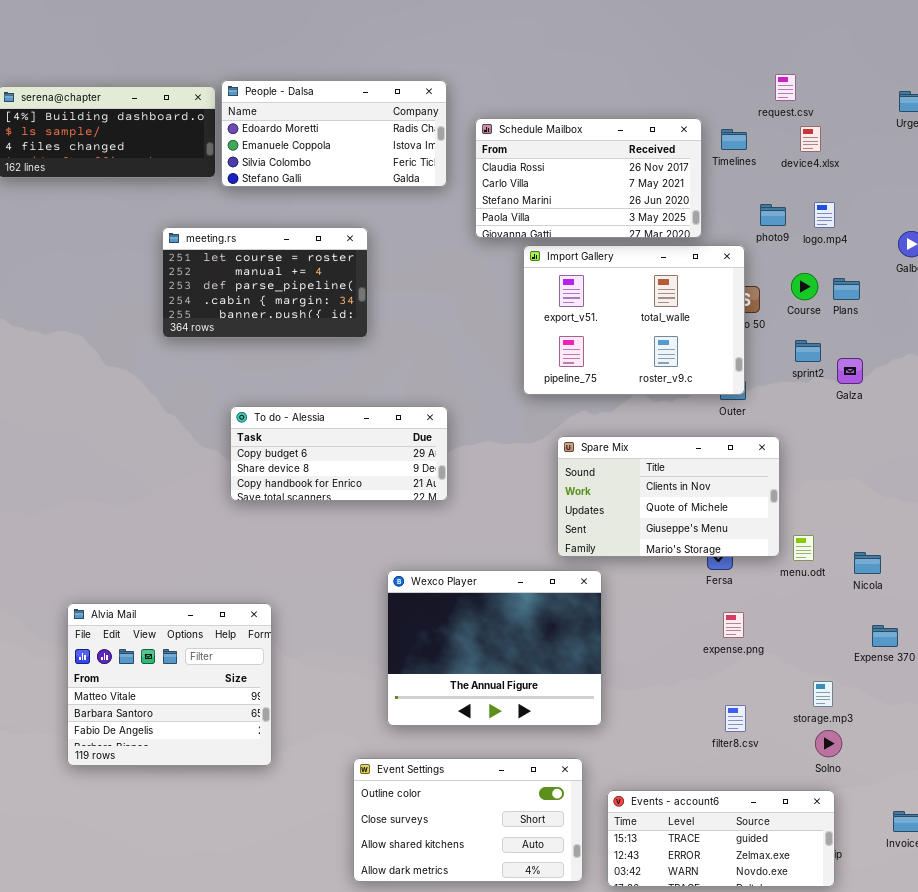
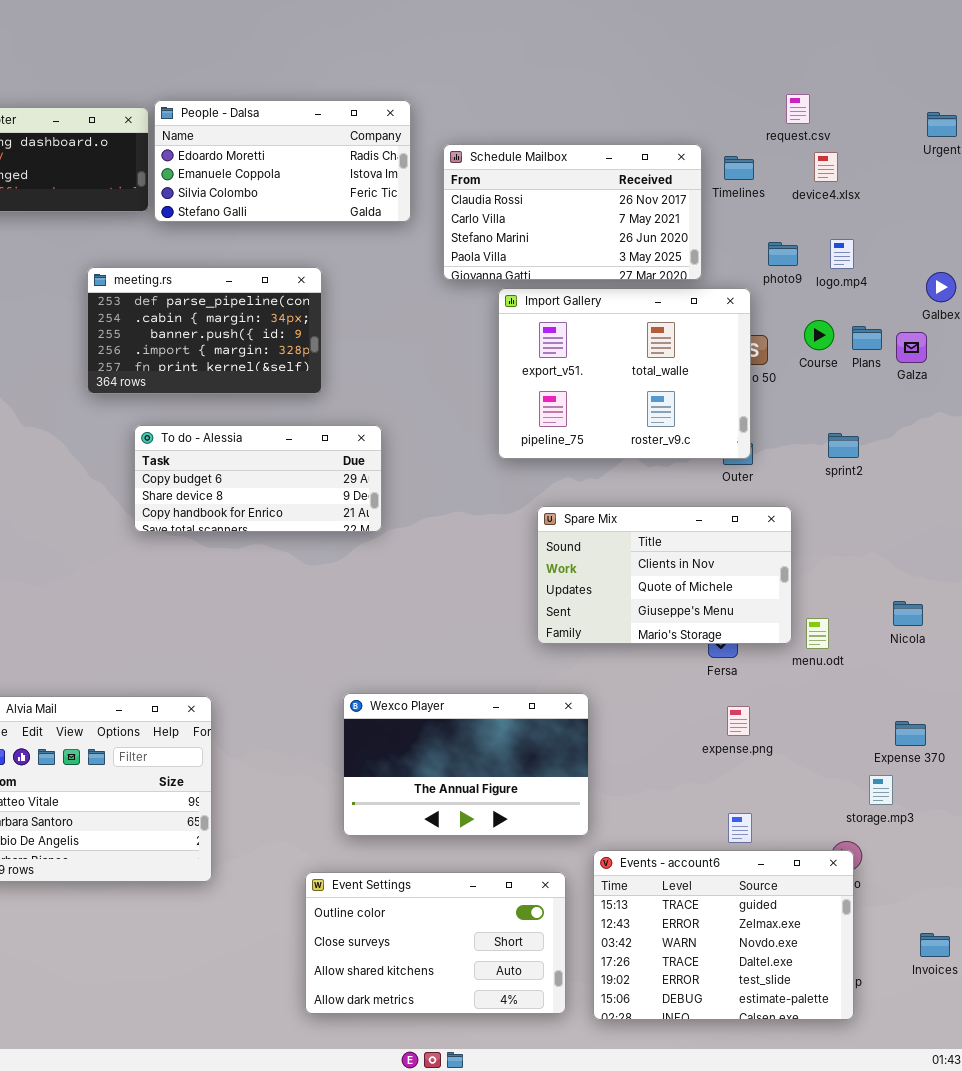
meeting.rs: [162,227,368,338] -> [87,267,322,394], scrolled down 2 rows
sprint2: [795,340,821,362] -> [828,433,859,458], moved
Galza: [837,358,863,384] -> [896,332,927,363], moved
To do - Alessia: [230,406,448,501] -> [134,425,382,532], moved
Nicola: [854,552,881,574] -> [893,601,923,626], moved
Wexco Player: [387,570,602,726] -> [343,693,589,836], resized
storage.mp3: [813,681,833,707] -> [869,775,893,805], moved
Events - account6: [607,790,835,887] -> [593,850,854,1020], resized

